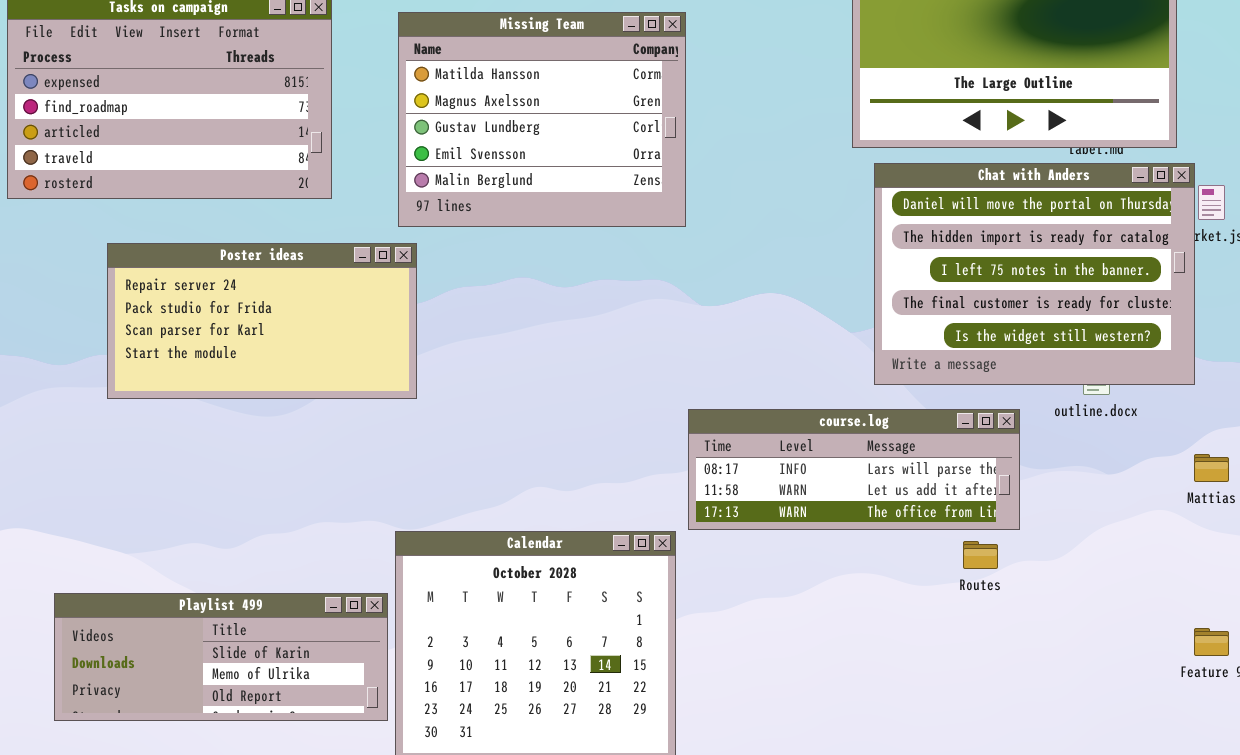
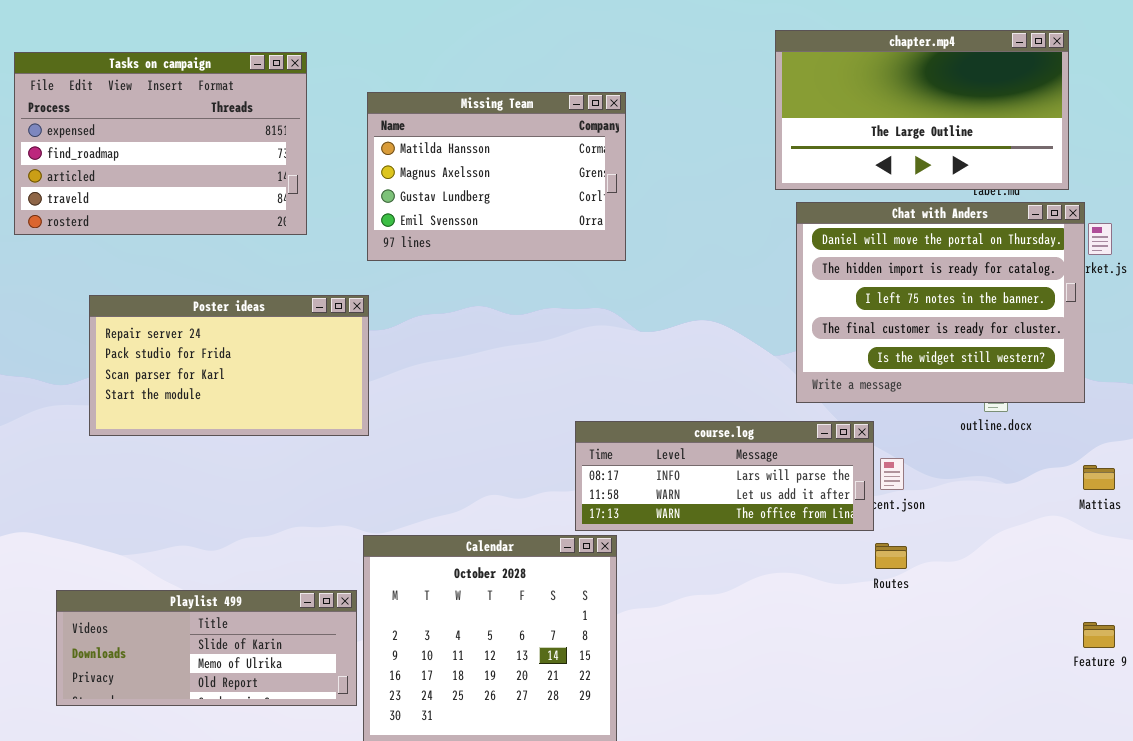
Missing Team: [398,12,686,227] -> [367,92,626,261], resized
Poster ideas: [107,243,417,399] -> [89,295,369,436], moved
course.log: [688,409,1020,530] -> [575,421,874,531], moved

